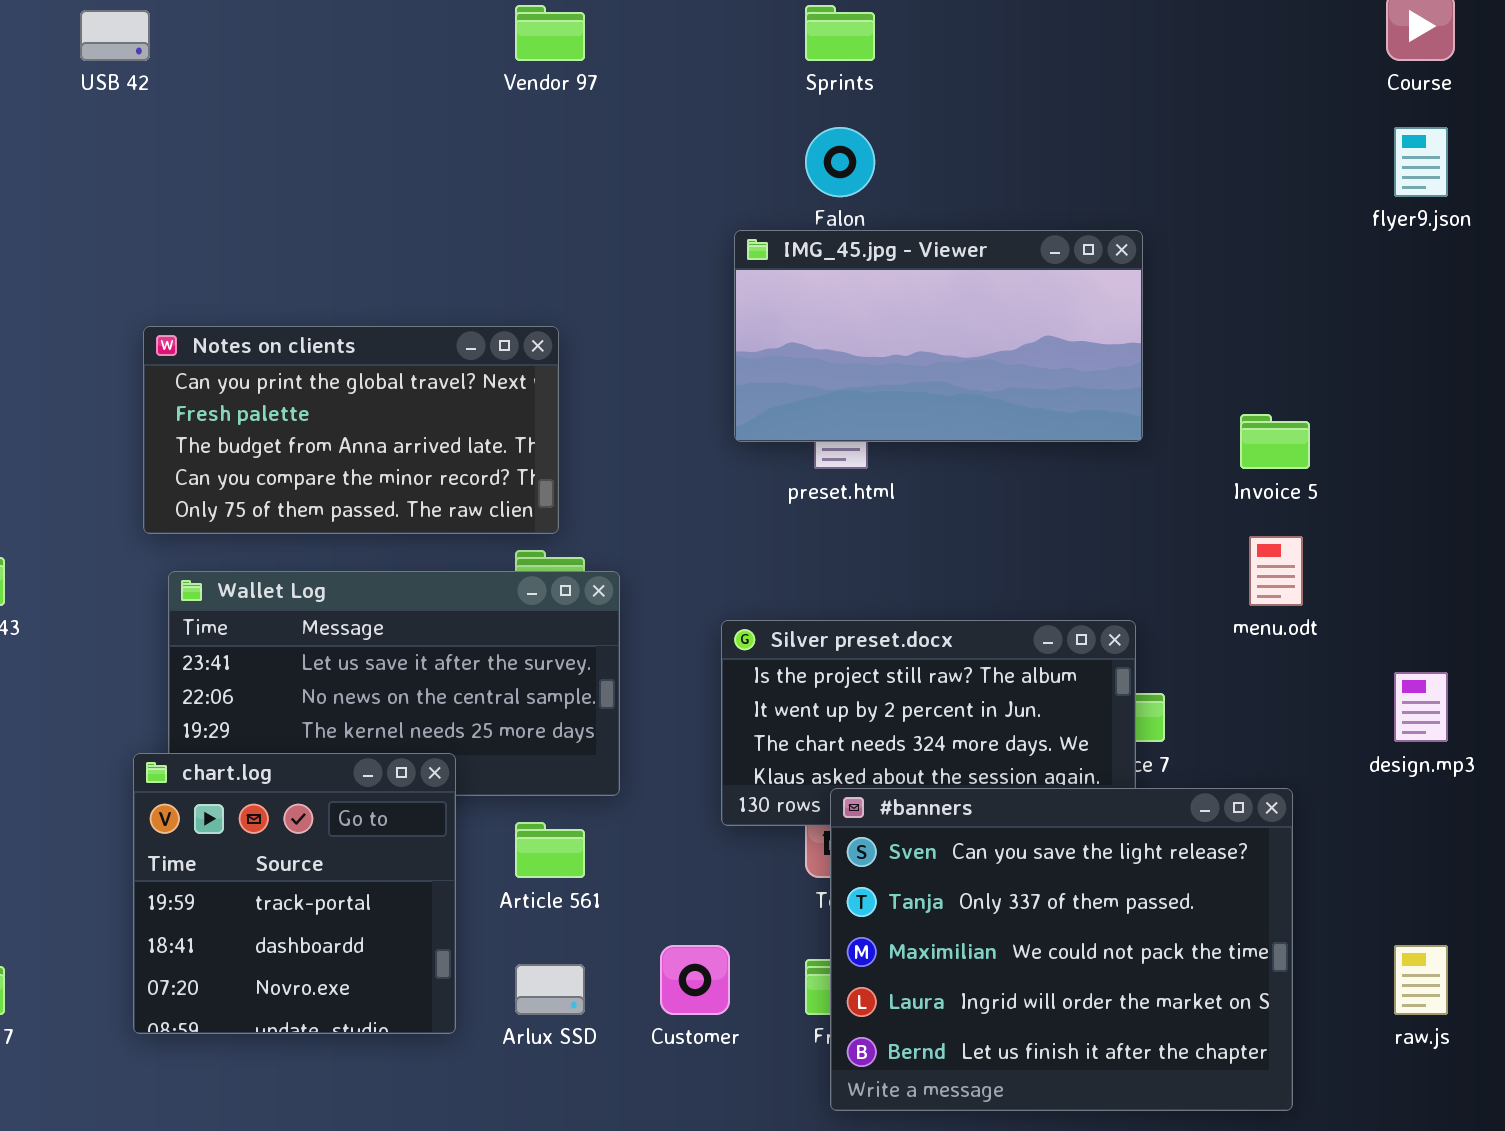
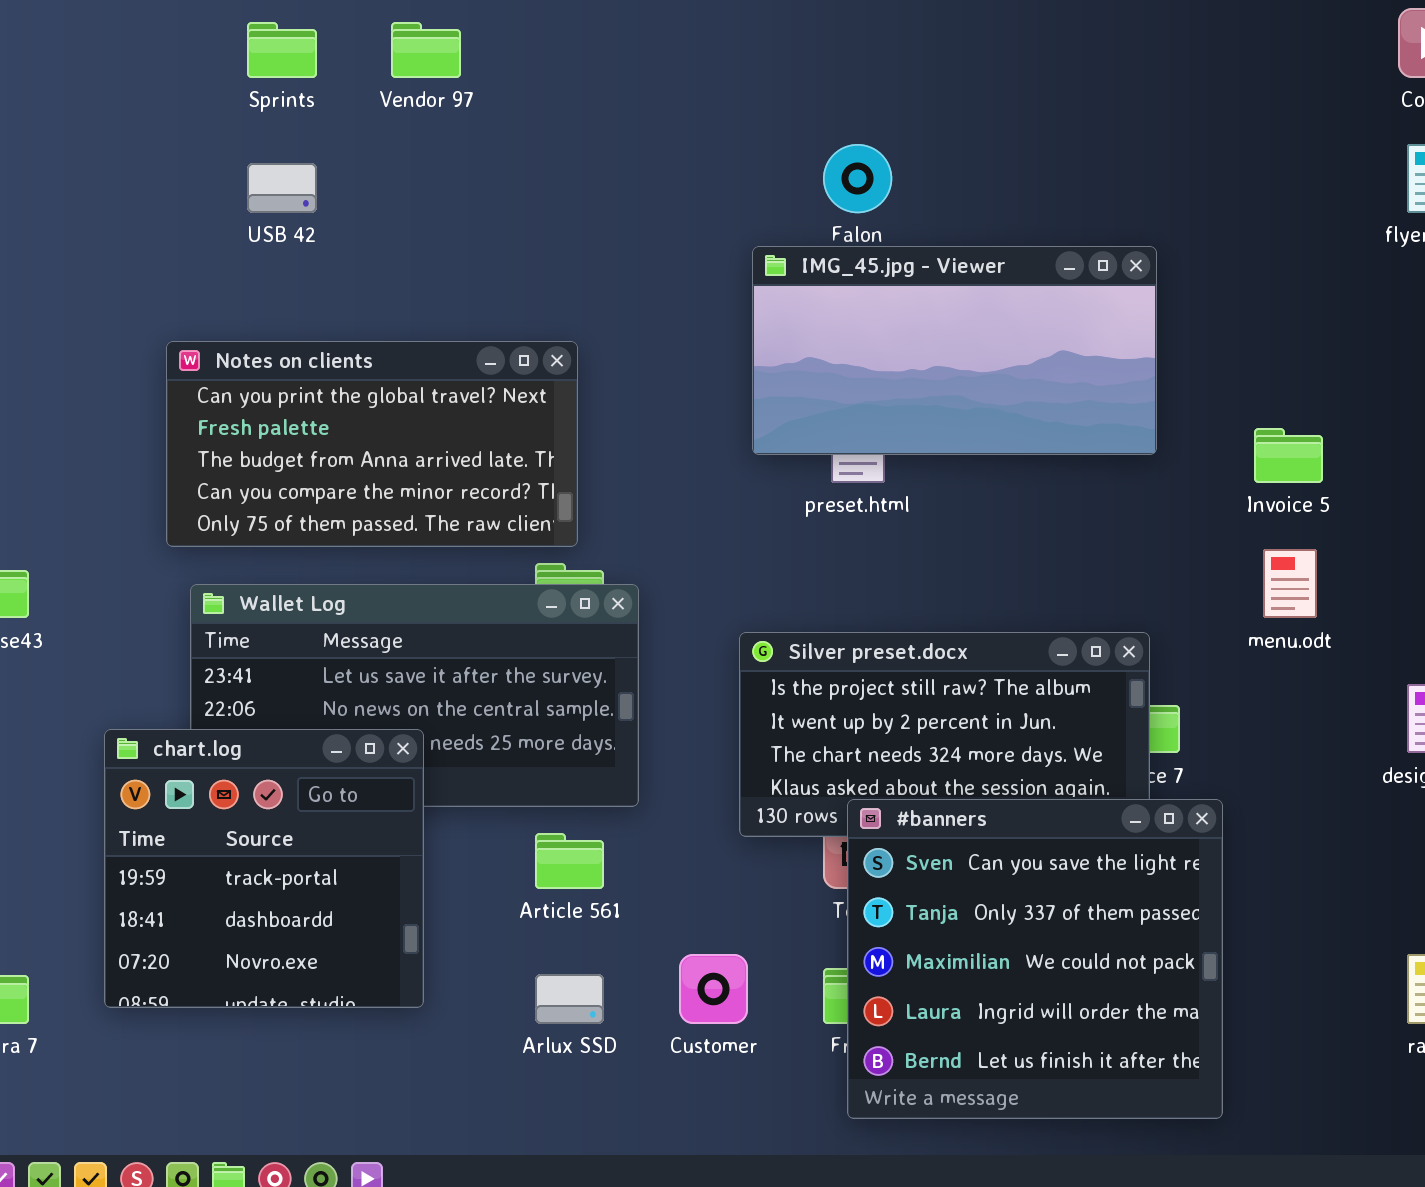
Vendor 97: [515,5,585,61] -> [391,22,461,78], moved
Sprints: [805,5,875,61] -> [247,22,317,78], moved
USB 42: [80,10,150,61] -> [247,163,317,213], moved
chart.log: [133,753,456,1034] -> [104,729,424,1008], moved
#banners: [830,788,1293,1111] -> [847,799,1223,1119], resized

